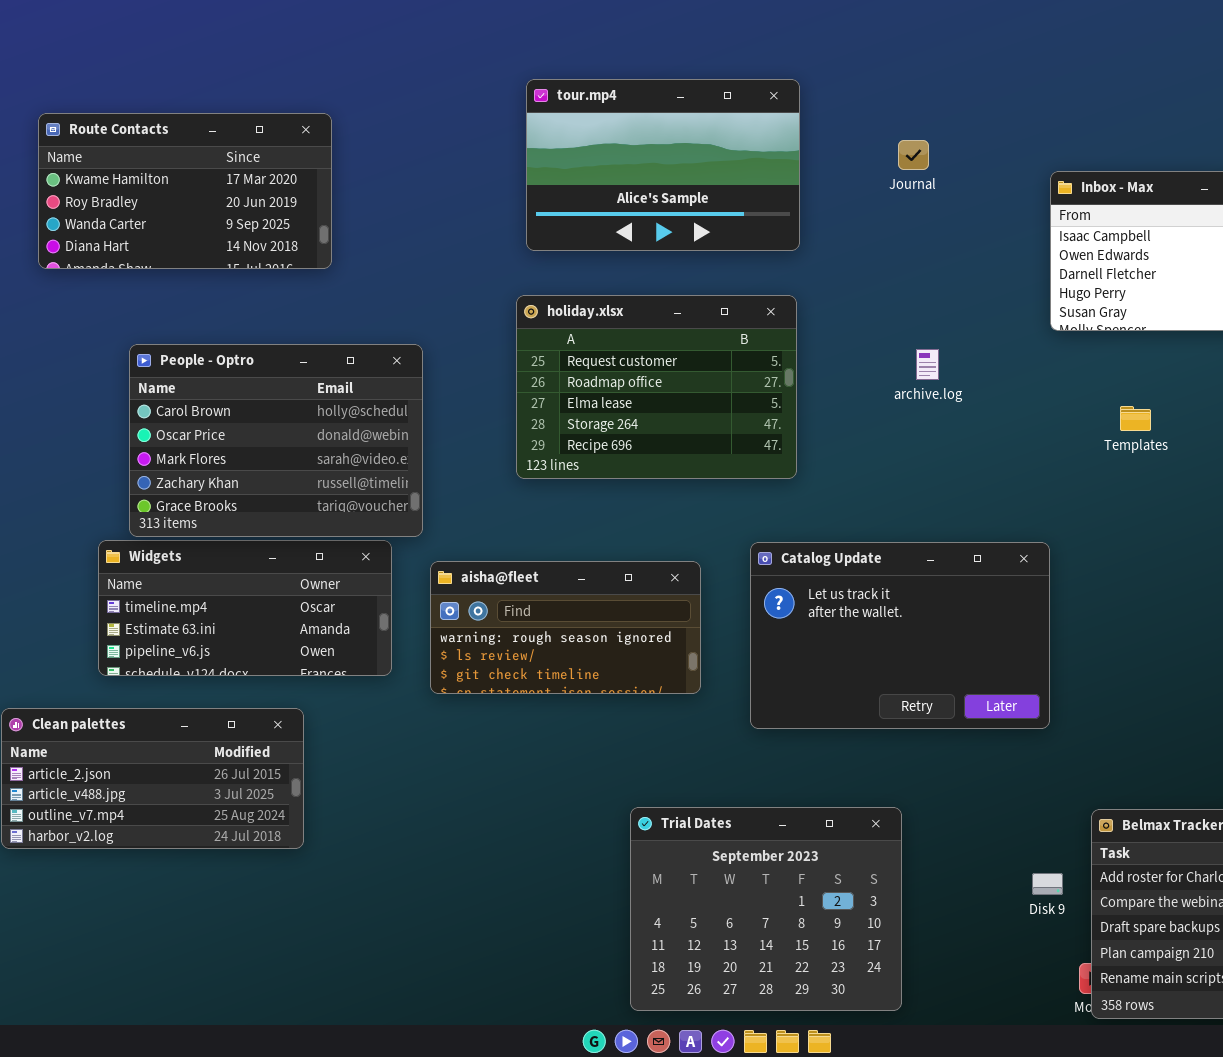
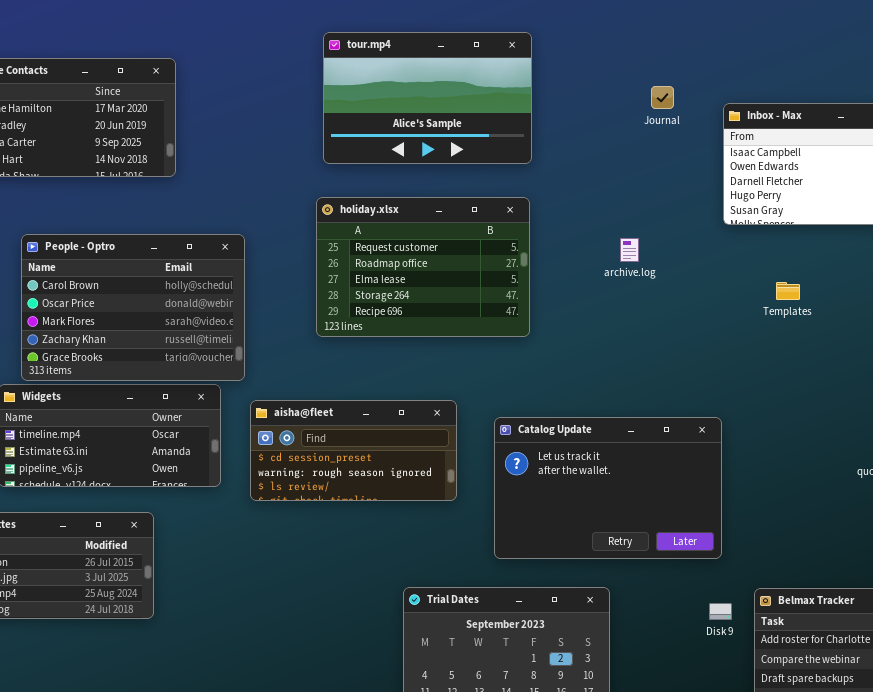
Journal: [898,140,929,170] -> [651,86,674,109], moved
Catalog Update: [750,542,1050,729] -> [494,417,722,559], moved
aisha@fleet: [430,561,701,694] -> [250,400,457,501], scrolled up 1 row
Disk 9: [1032,873,1063,895] -> [709,603,732,620], moved

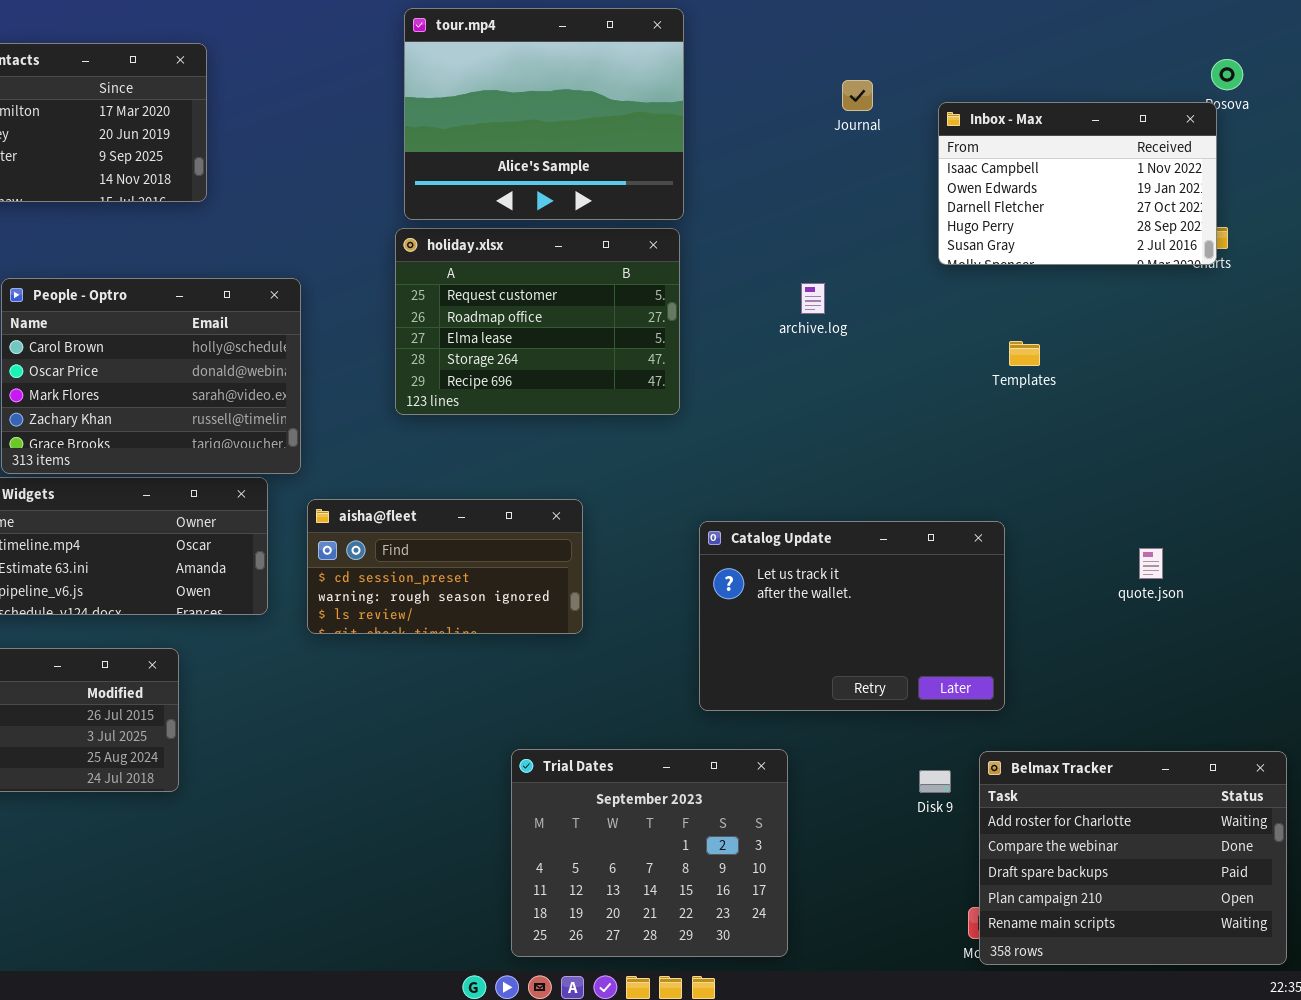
tour.mp4: [323,32,532,164] -> [404,8,684,220], resized
Catalog Update: [494,417,722,559] -> [699,521,1005,711], moved

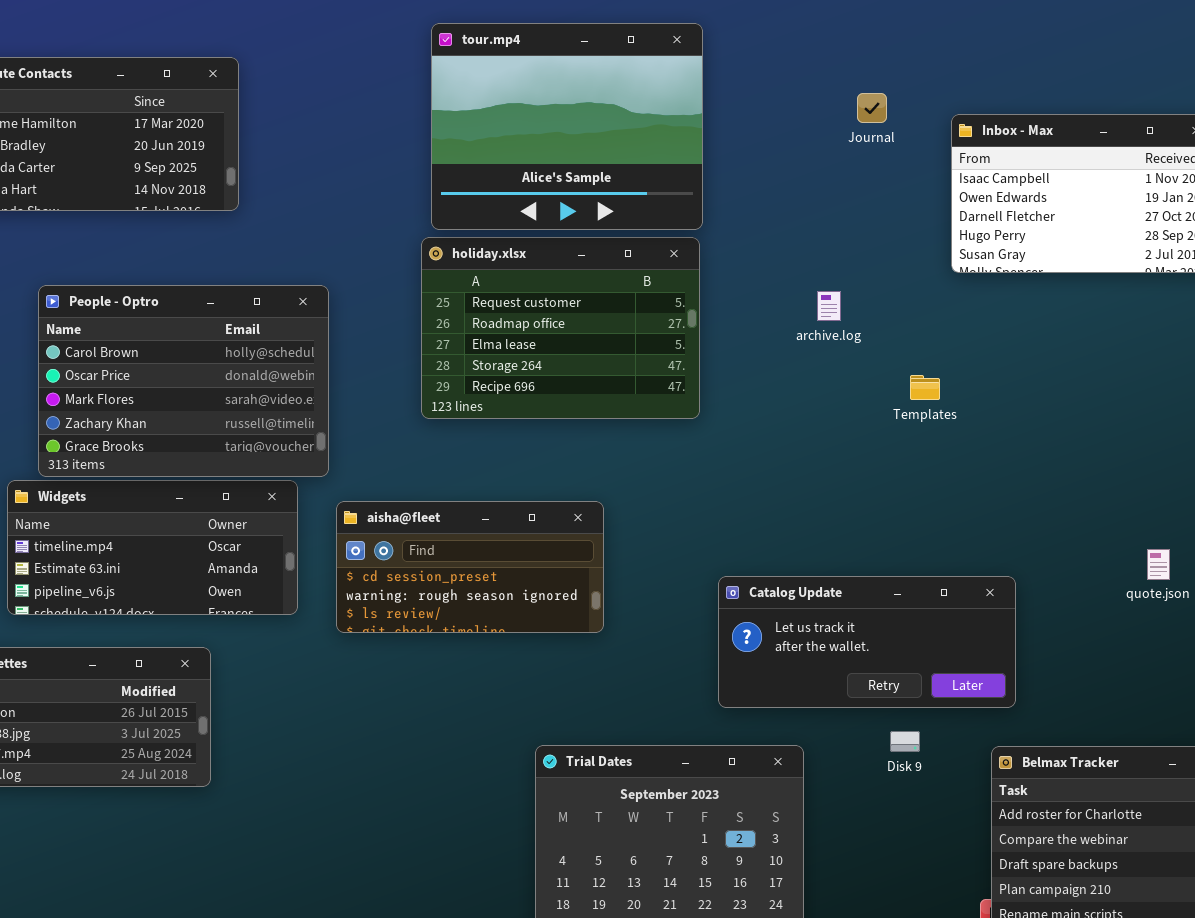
Templates: [1009,341,1040,366] -> [910,375,940,400], moved
Catalog Update: [699,521,1005,711] -> [718,576,1016,708], resized
Disk 9: [919,770,951,793] -> [890,731,920,752], moved

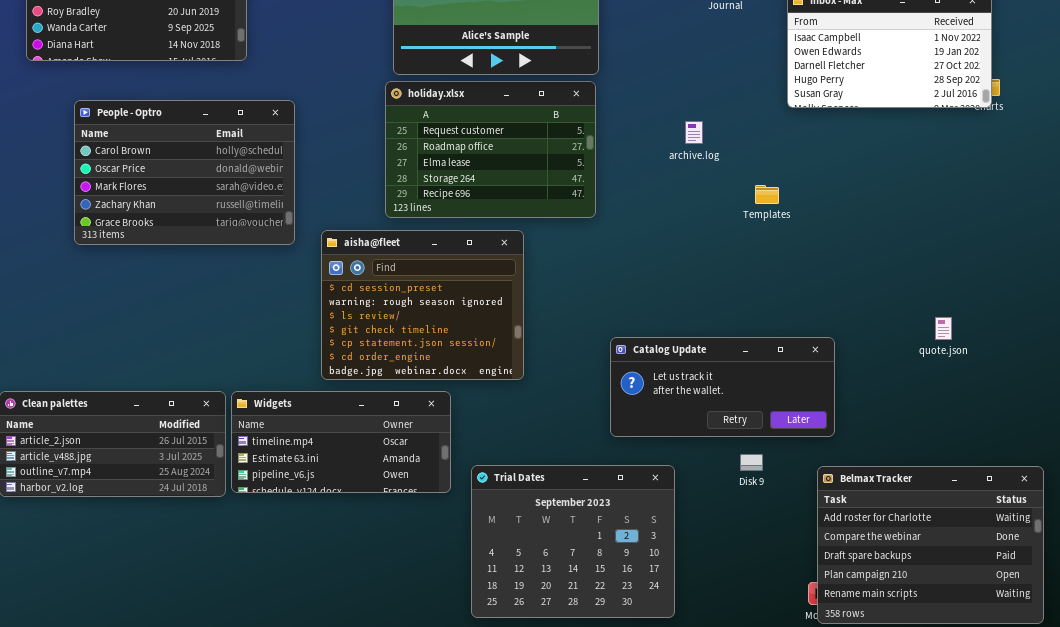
People - Optro: [38,285,329,477] -> [74,100,295,245], moved
Widgets: [7,480,298,615] -> [231,391,451,493], moved
aisha@fleet: [336,501,604,633] -> [321,230,524,380], resized

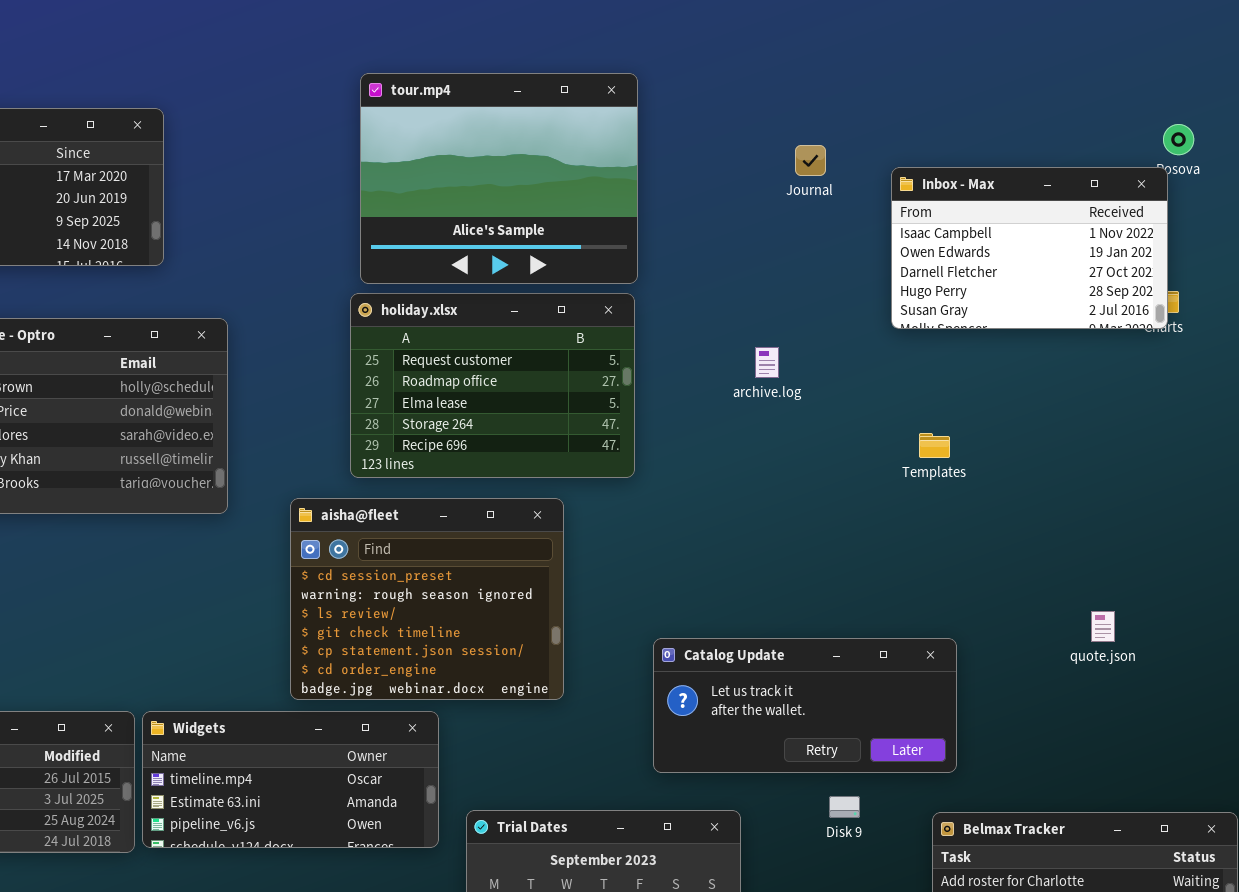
Templates: [755,185,779,204] -> [919,433,950,458], moved
aisha@fleet: [321,230,524,380] -> [290,498,564,700], moved

